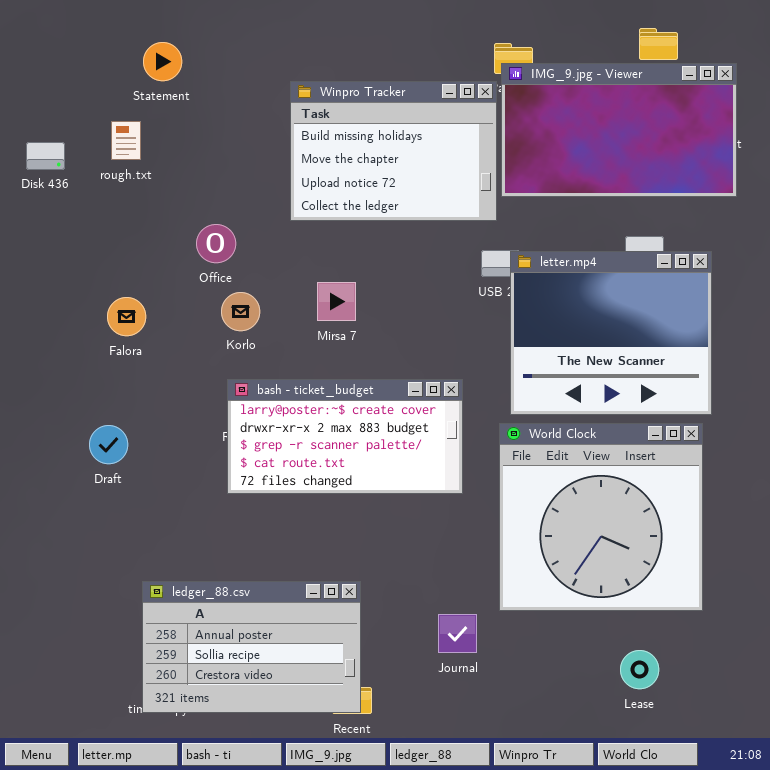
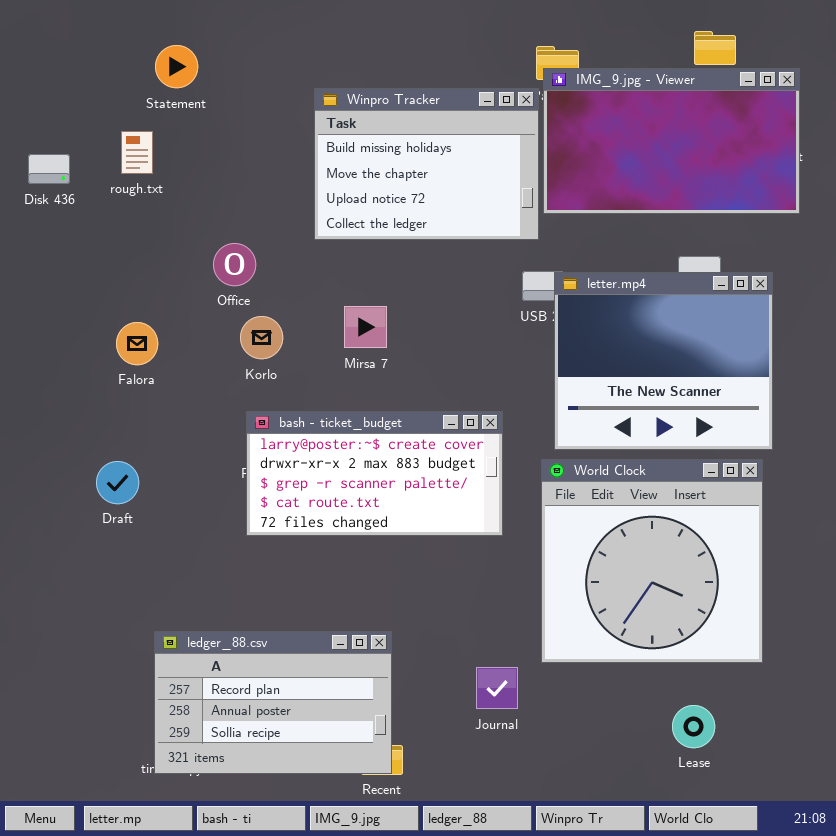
ledger_88.csv: [142,581,361,713] -> [154,631,392,774], scrolled up 1 row

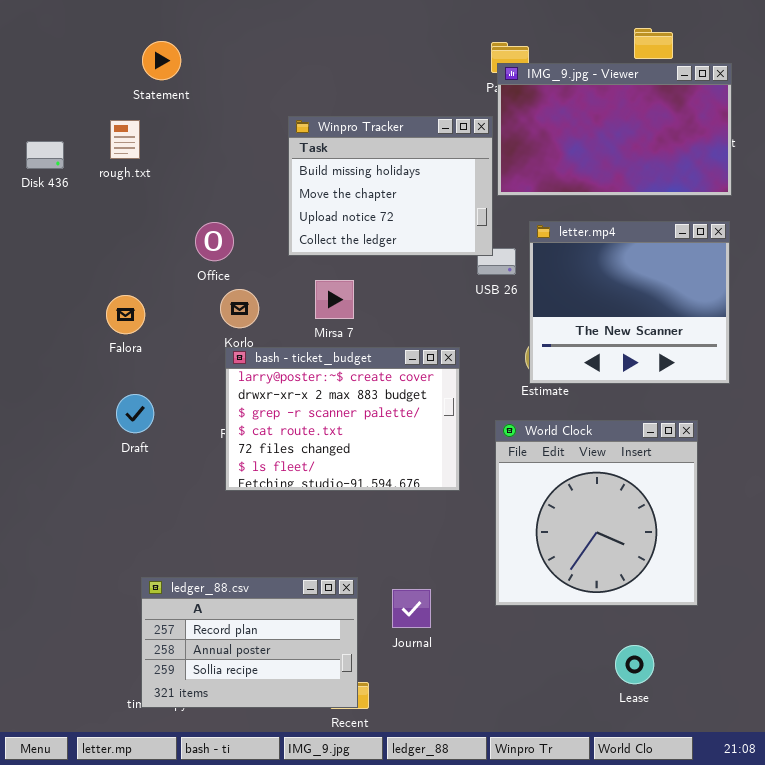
Winpro Tracker: [314,88,539,240] -> [288,116,493,256], moved
letter.mp4: [554,272,773,450] -> [529,221,730,384], moved
bash - ticket_budget: [246,411,503,536] -> [225,347,460,491], resized
Draft: [96,461,139,504] -> [116,394,154,433], moved
Journal: [476,667,518,709] -> [392,589,431,628], moved

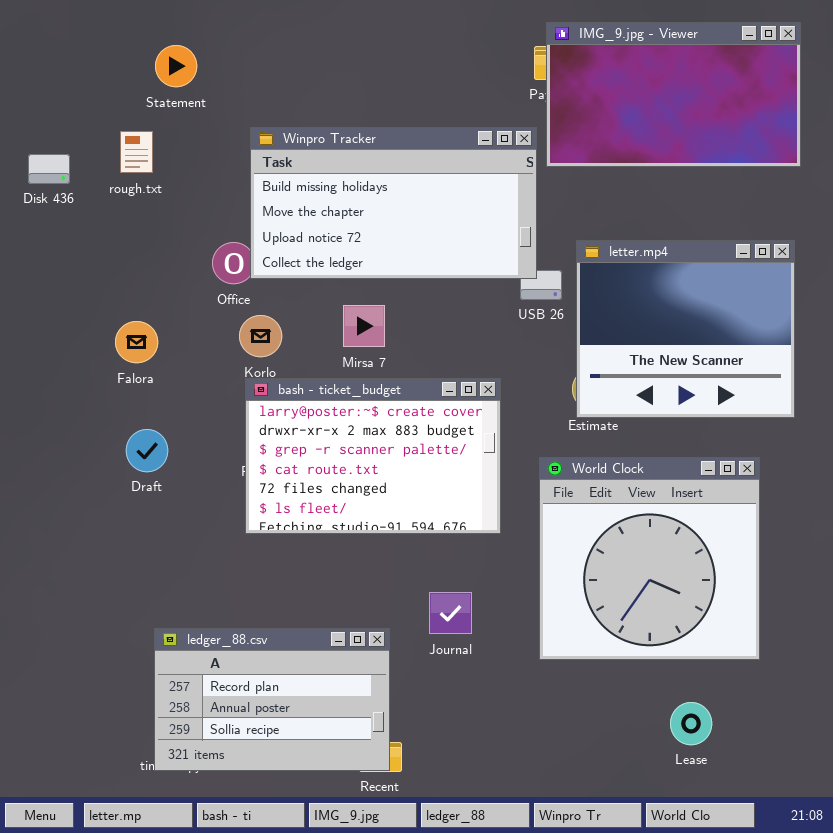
IMG_9.jpg - Viewer: [497,63,732,196] -> [546,22,801,167], moved
Winpro Tracker: [288,116,493,256] -> [250,127,537,279], resized
Journal: [392,589,431,628] -> [429,592,472,634], moved

